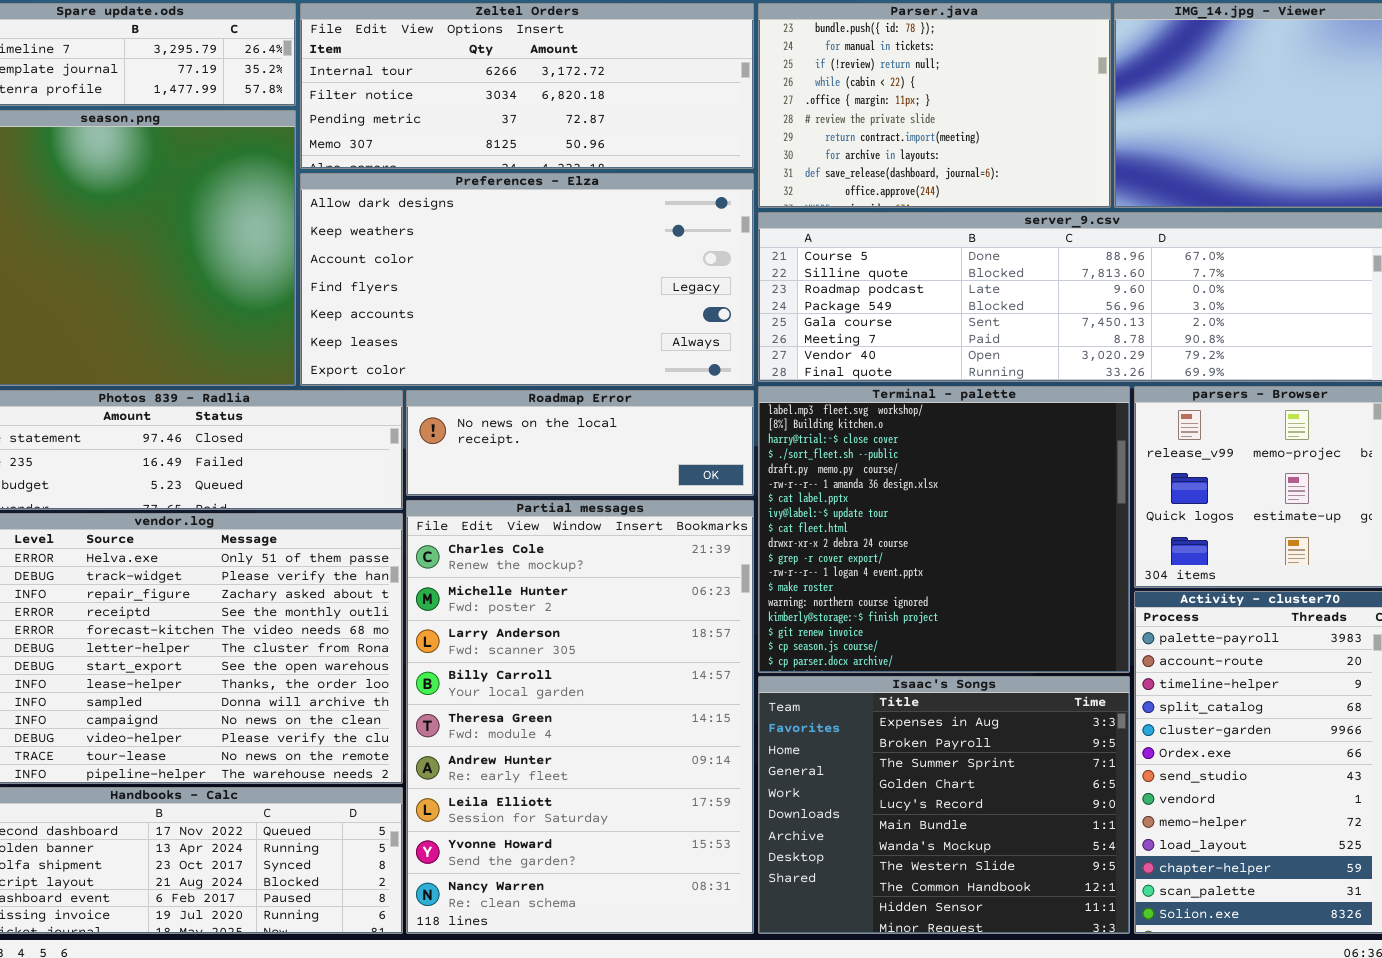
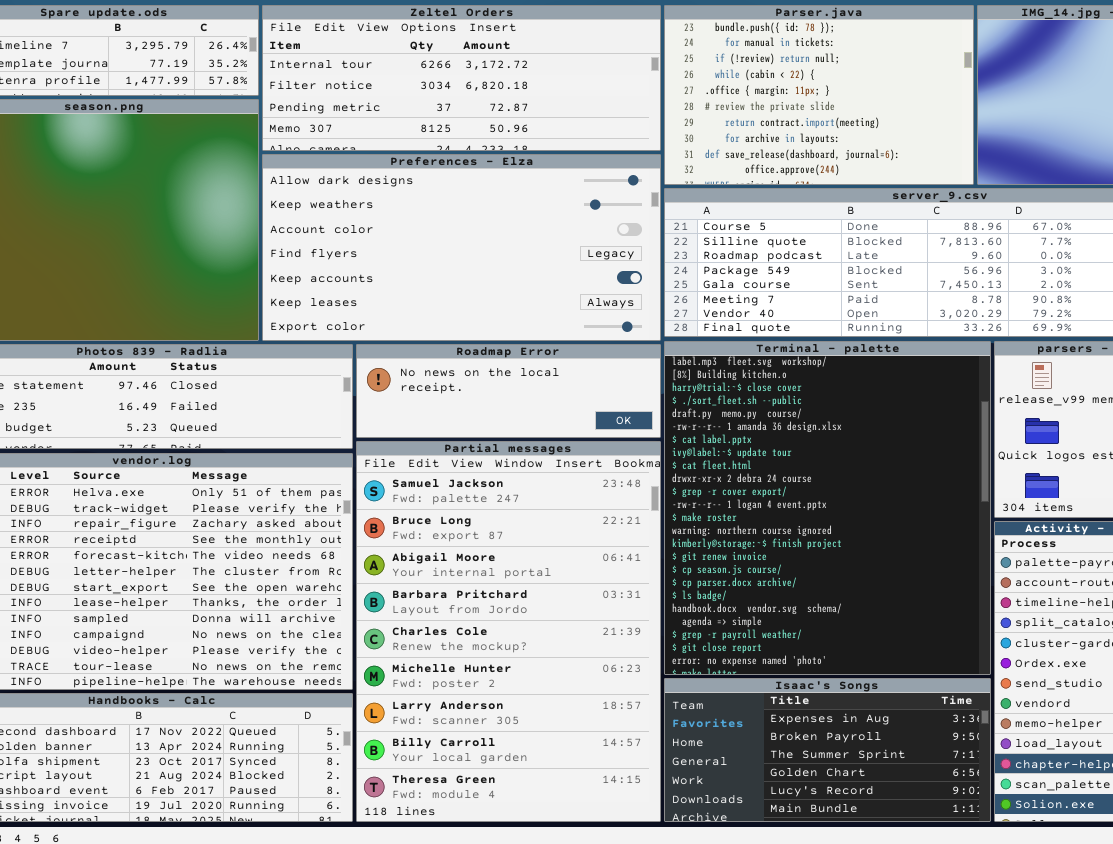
Terminal - palette: [758,386,1130,673] -> [664,341,991,675], resized
Partial messages: [406,500,754,934] -> [356,441,661,822], scrolled up 4 rows
Isaac's Songs: [758,676,1130,934] -> [664,678,991,822], resized

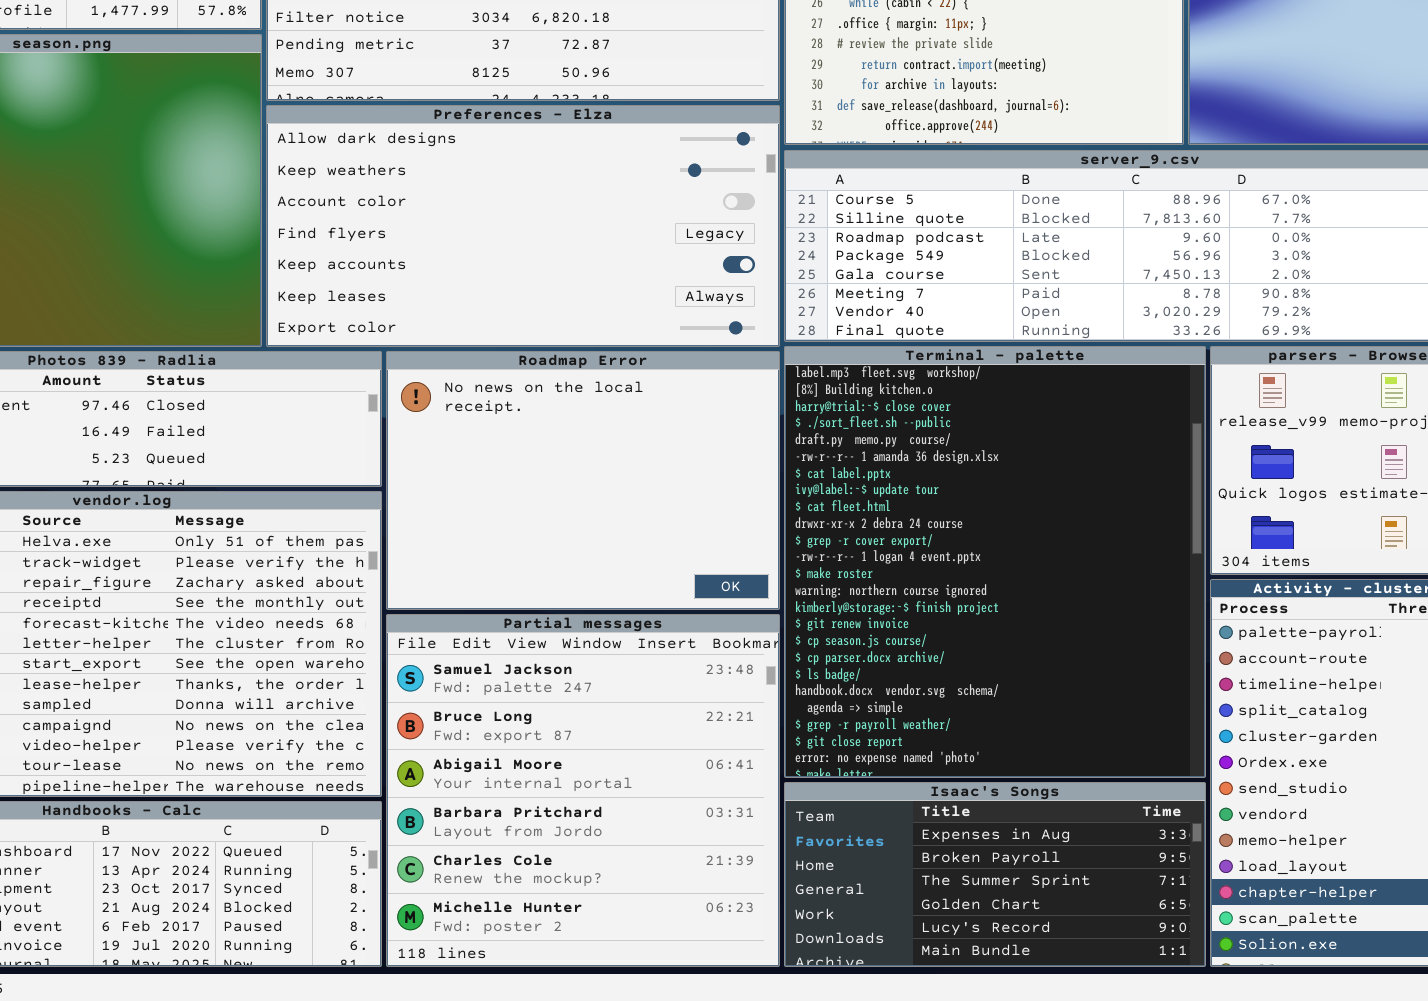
Roadmap Error: [356,344,661,438] -> [386,351,780,610], resized
Partial messages: [356,441,661,822] -> [386,614,780,967], resized

